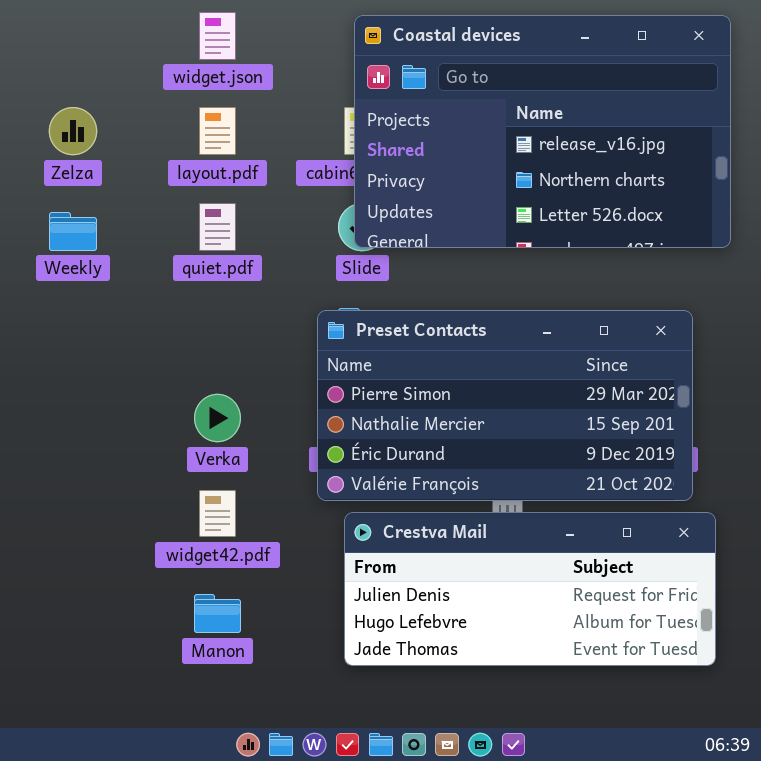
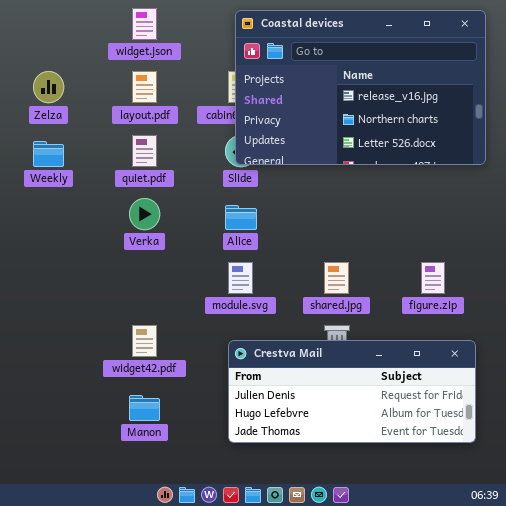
Preset Contacts: [317,310,693,501] -> none, closed
Verka: [194,394,241,442] -> [129,198,160,230], moved

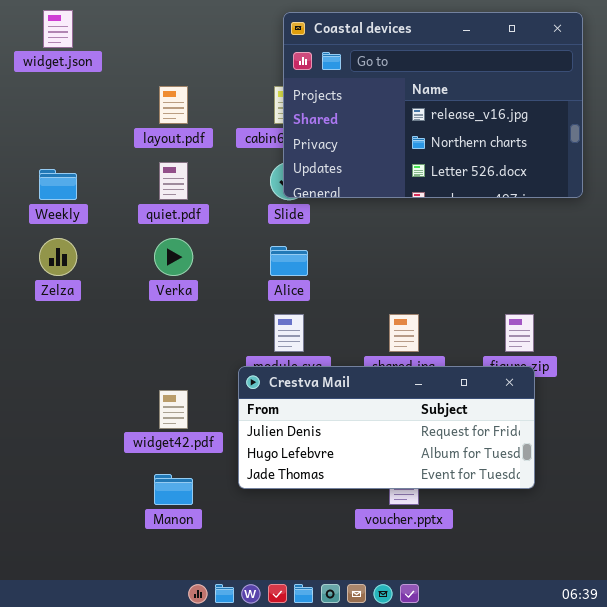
widget.json: [132,8,157,40] -> [43,10,73,48], moved
Zelza: [33,71,64,103] -> [39,238,77,276], moved
Crestva Mail: [228,340,476,443] -> [238,366,535,489], moved

